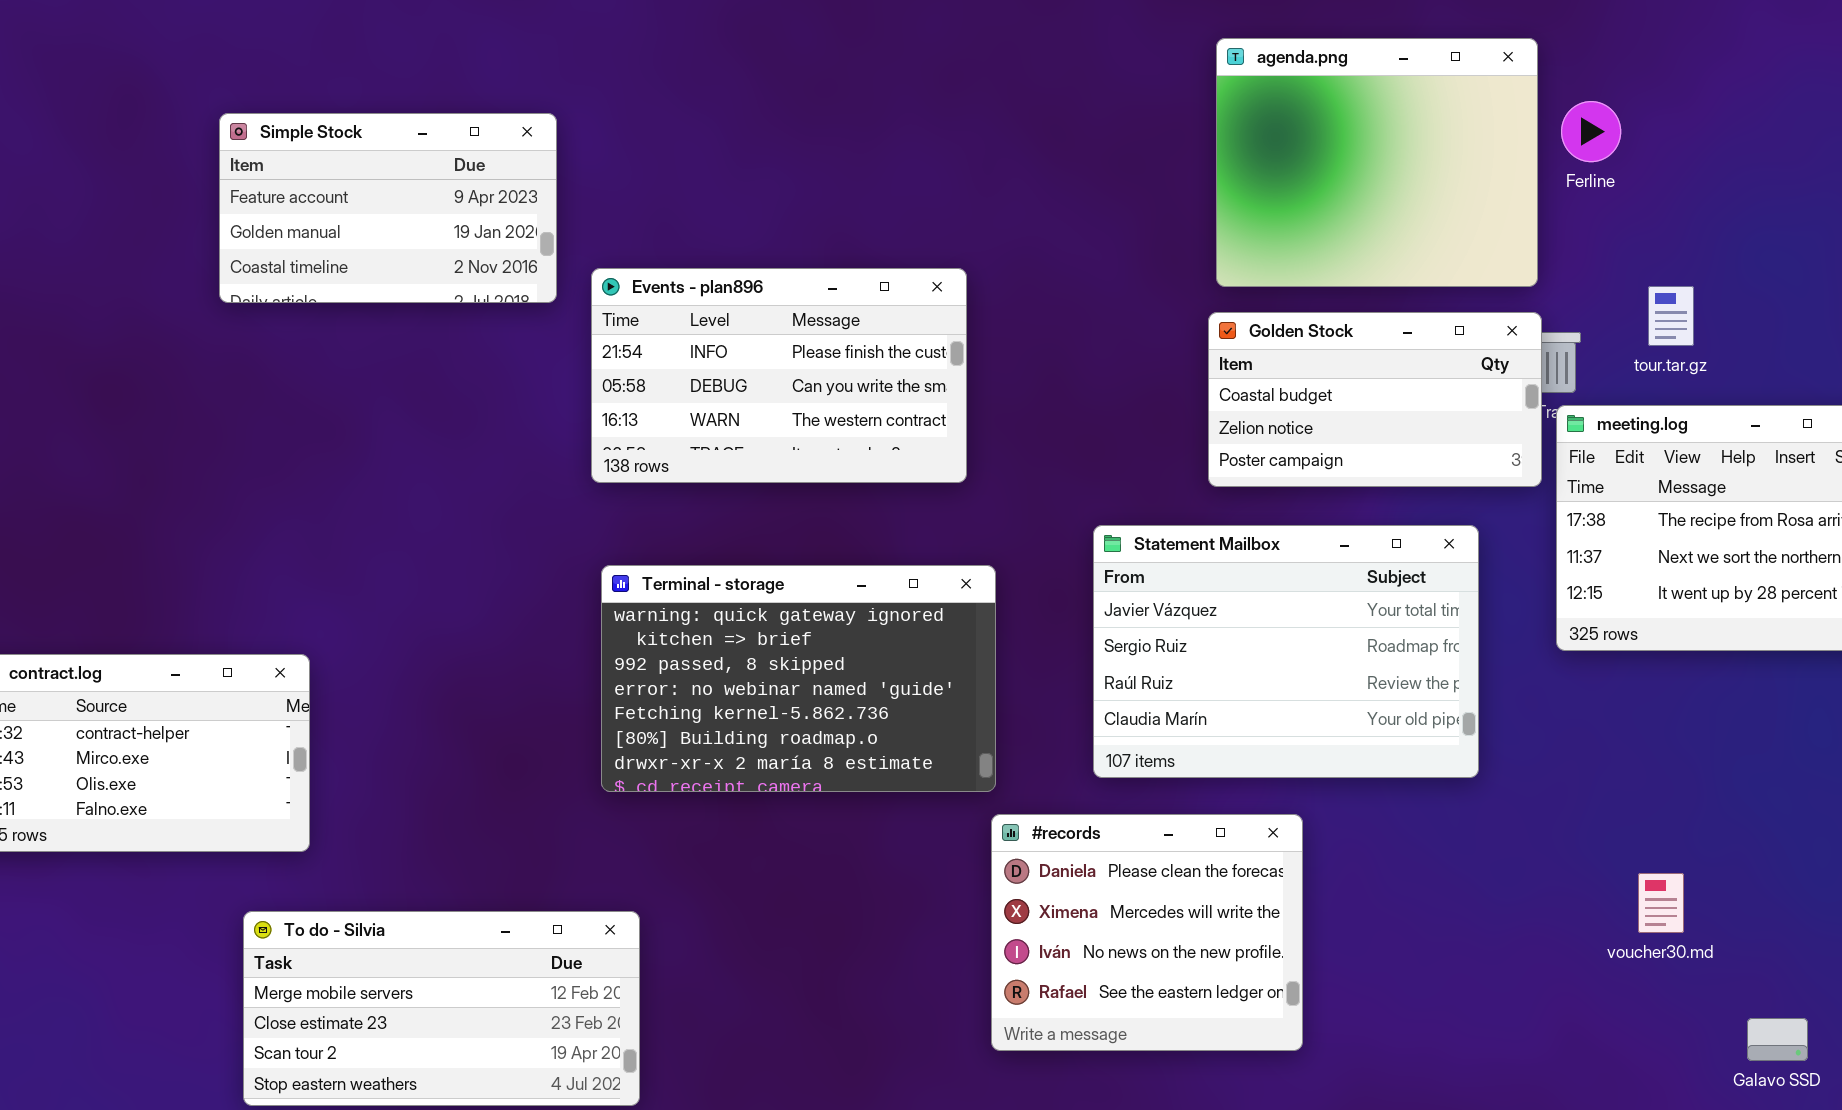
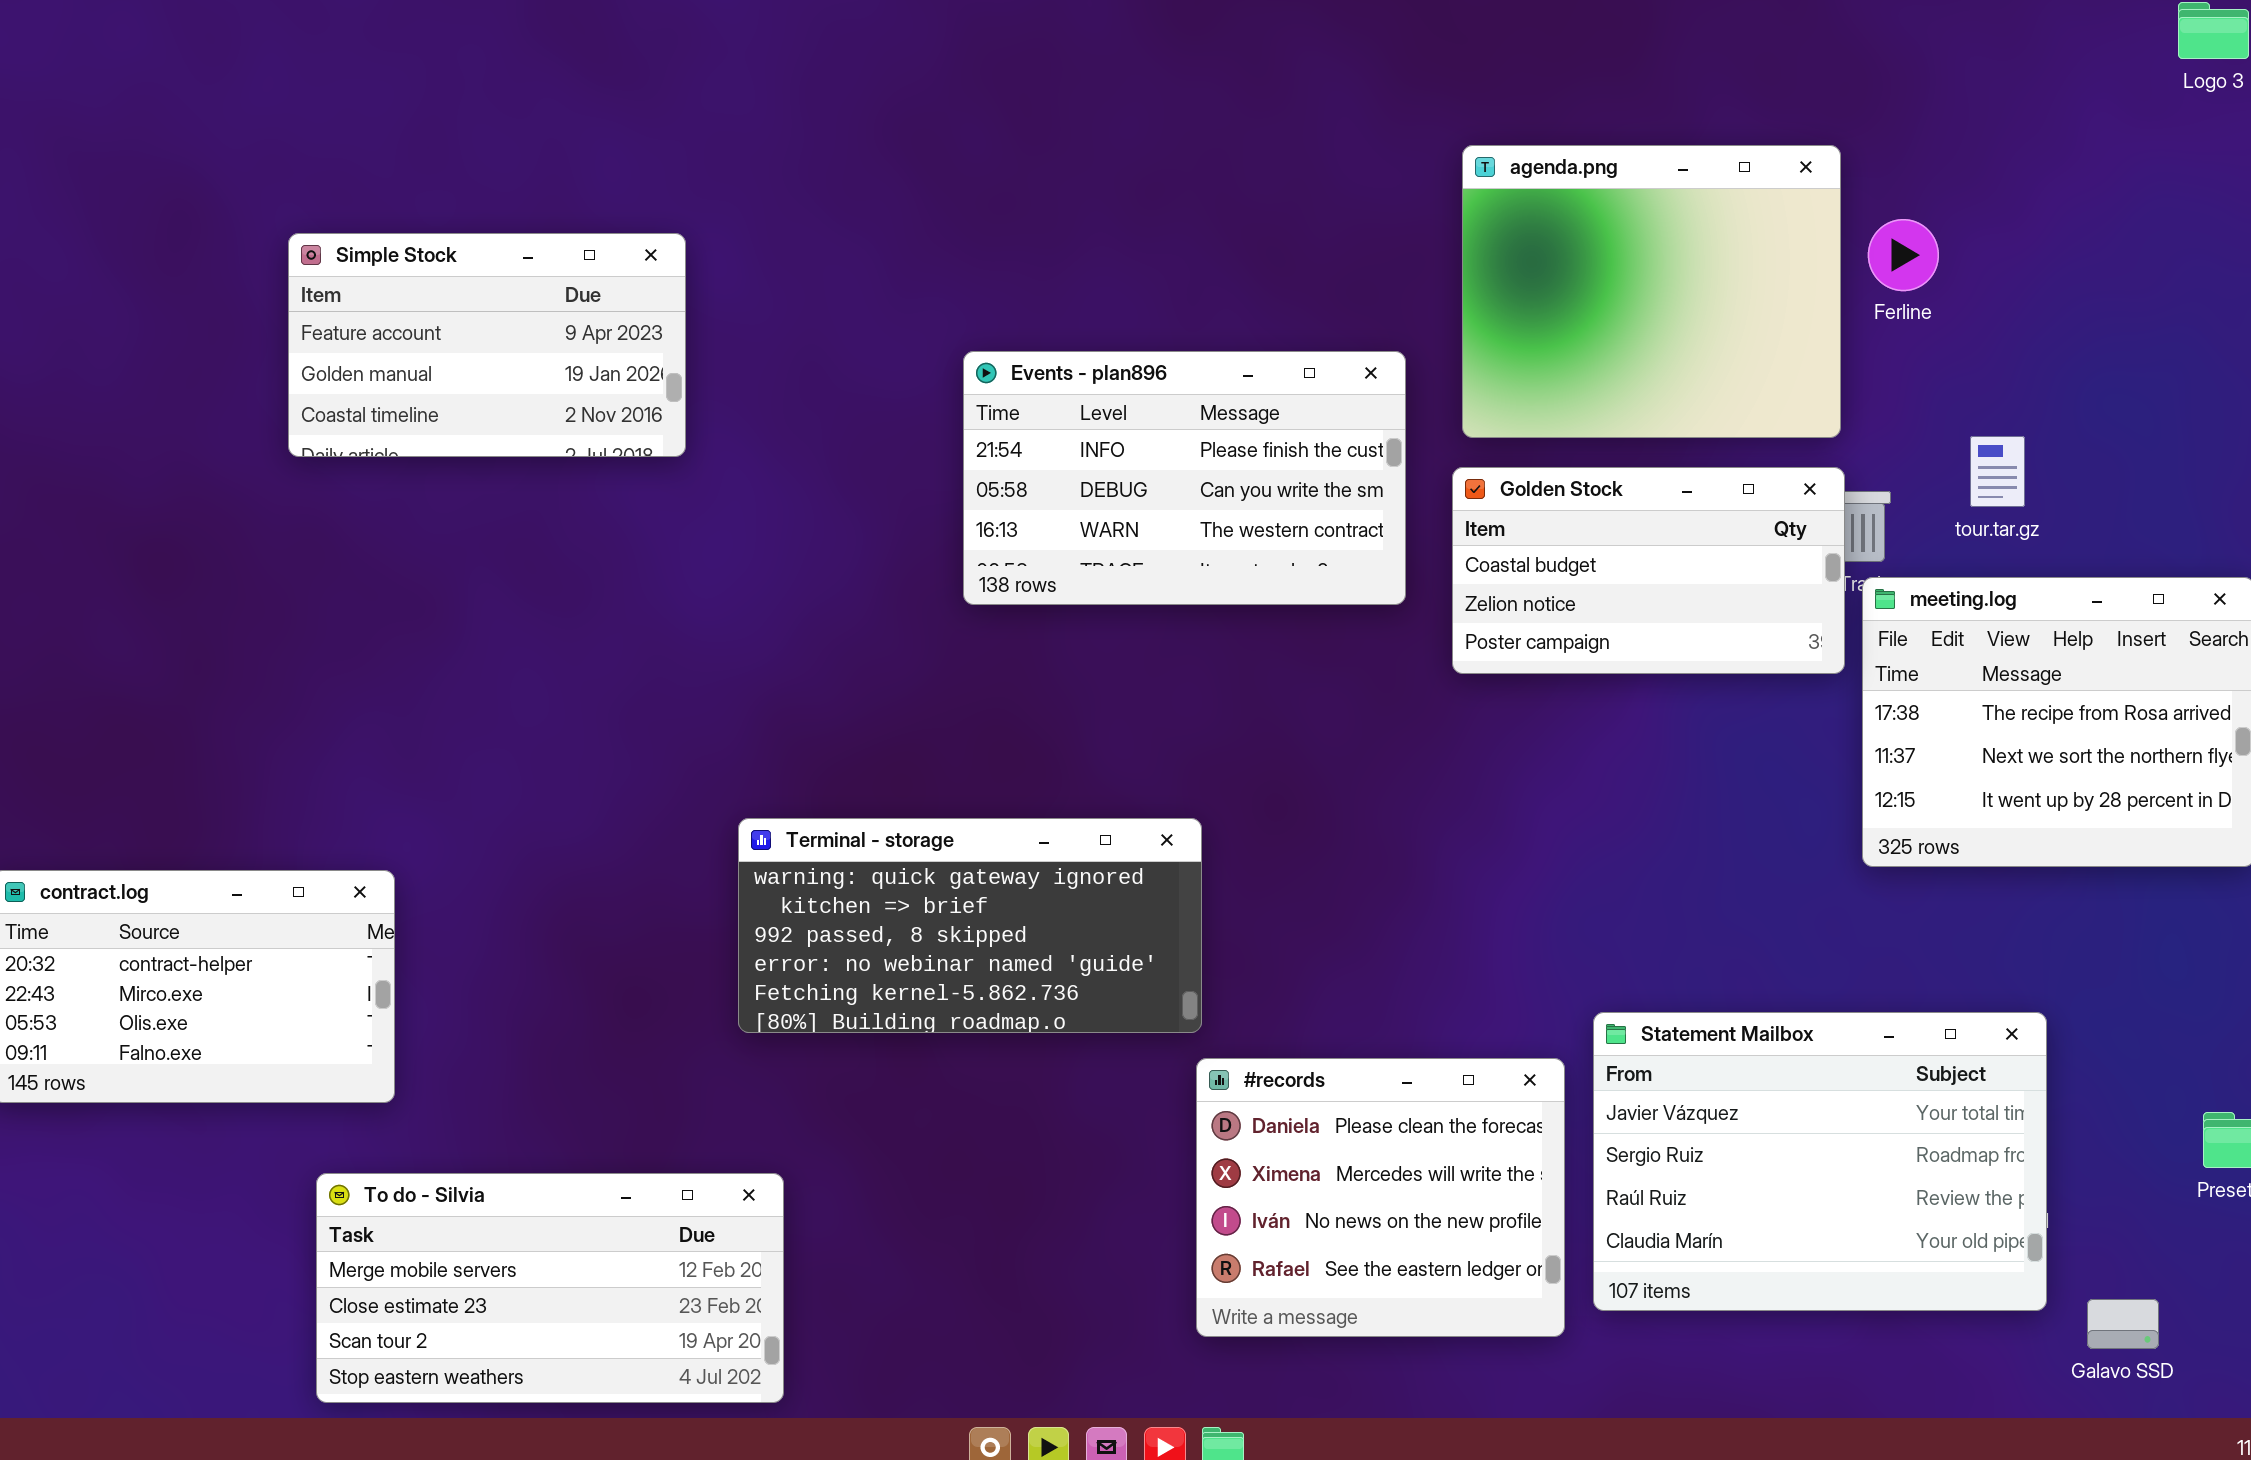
Events - plan896: [591,268,967,483] -> [963,351,1406,605], moved
Statement Mailbox: [1093,525,1479,778] -> [1593,1012,2047,1311], moved
Terminal - storage: [601,565,996,792] -> [738,818,1202,1033], resized

